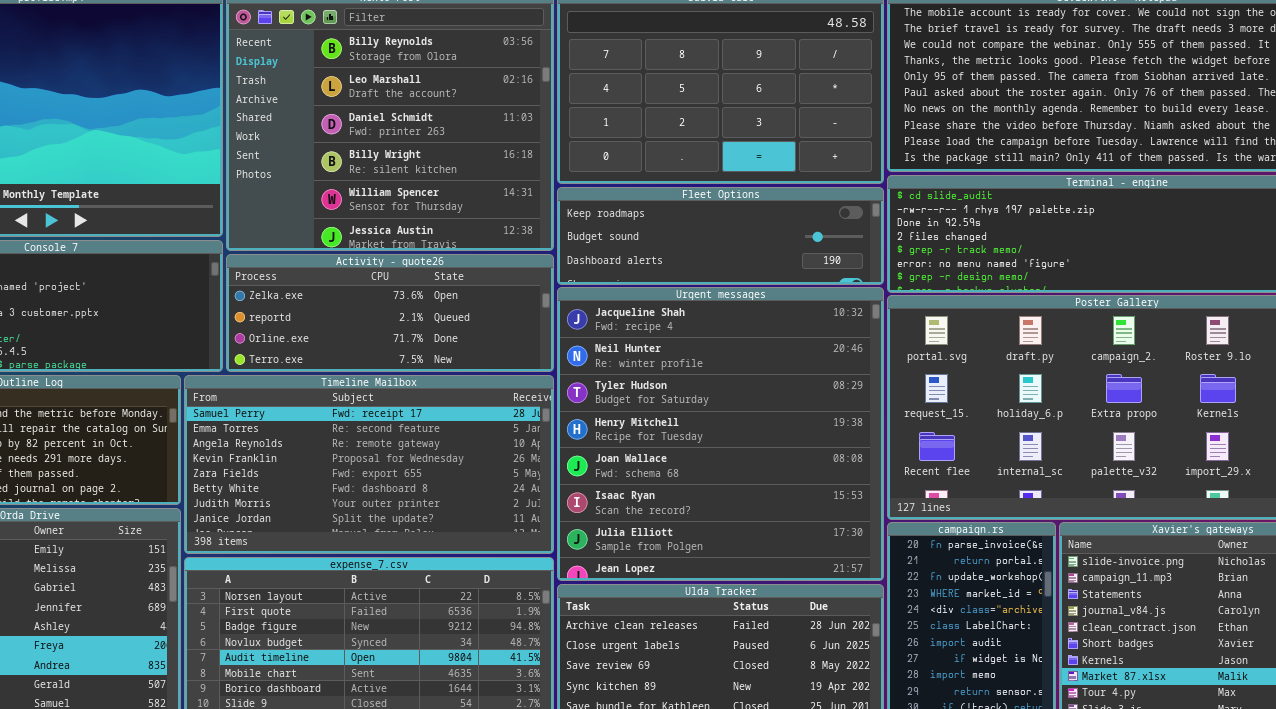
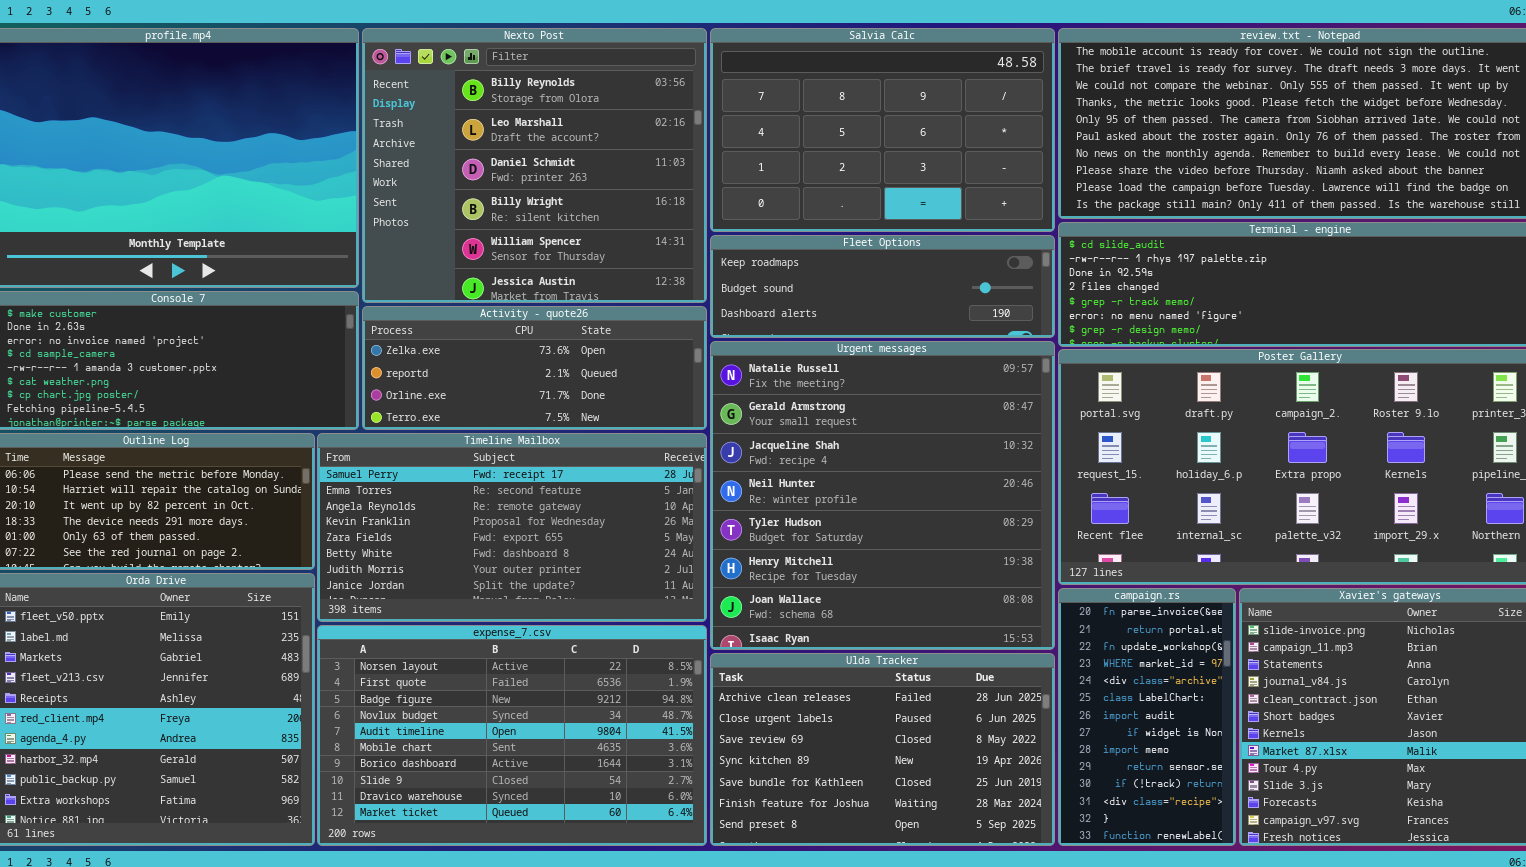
Urgent messages: [557,287,884,581] -> [710,341,1055,650], scrolled up 2 rows

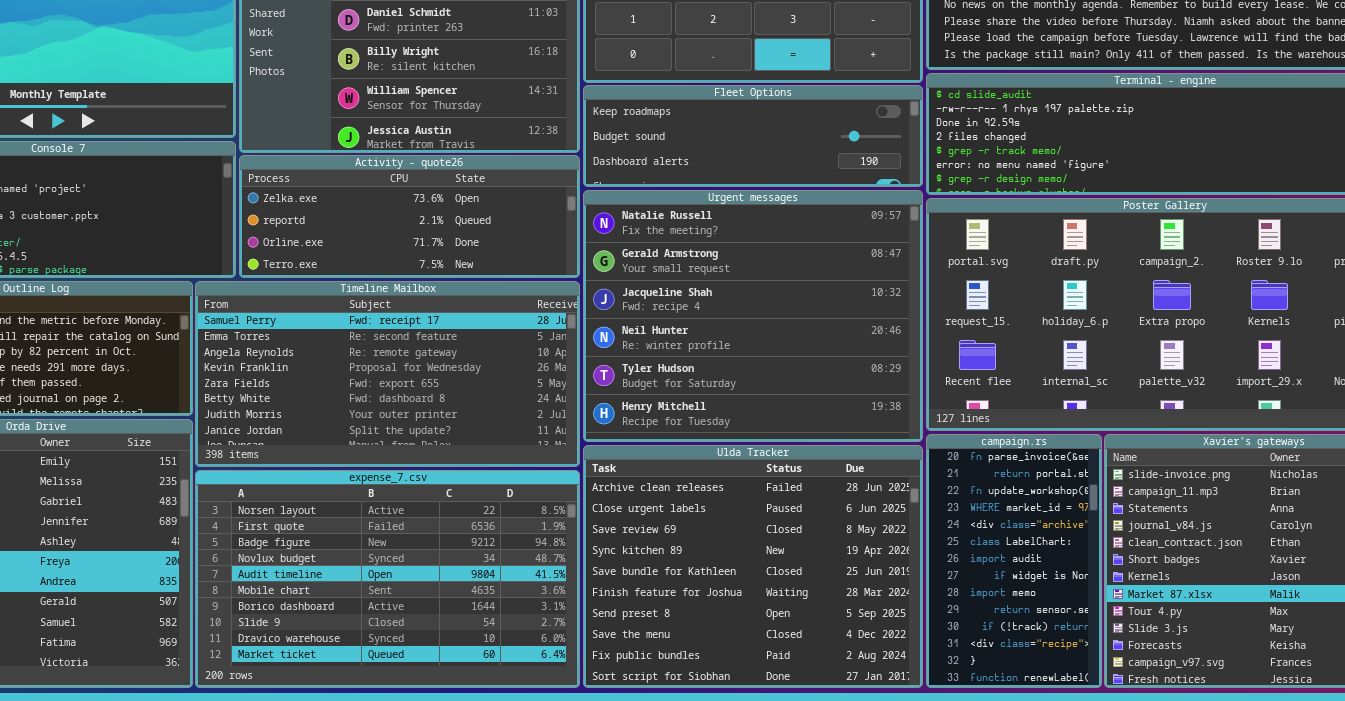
Urgent messages: [710,341,1055,650] -> [583,190,923,442], resized
Ulda Tracker: [710,653,1055,846] -> [583,445,923,688], resized

